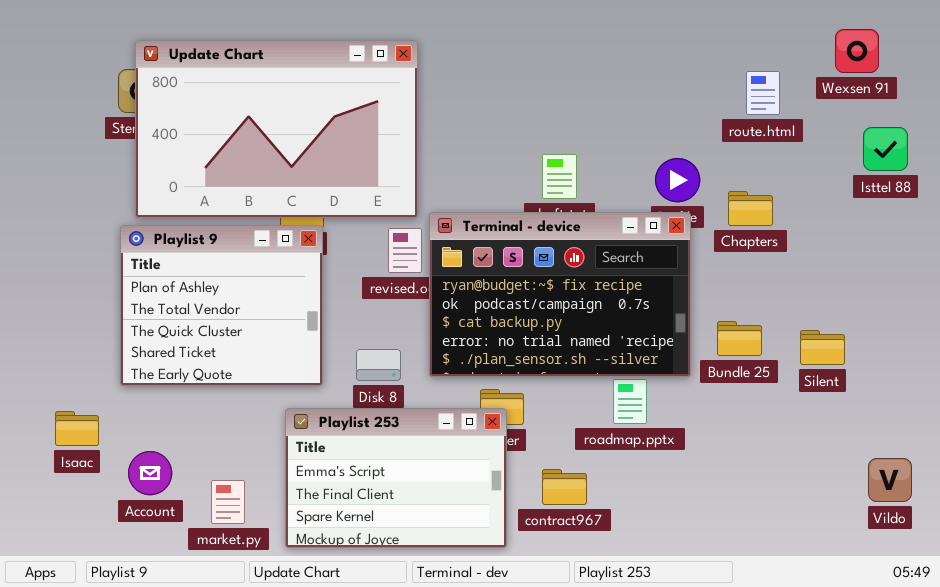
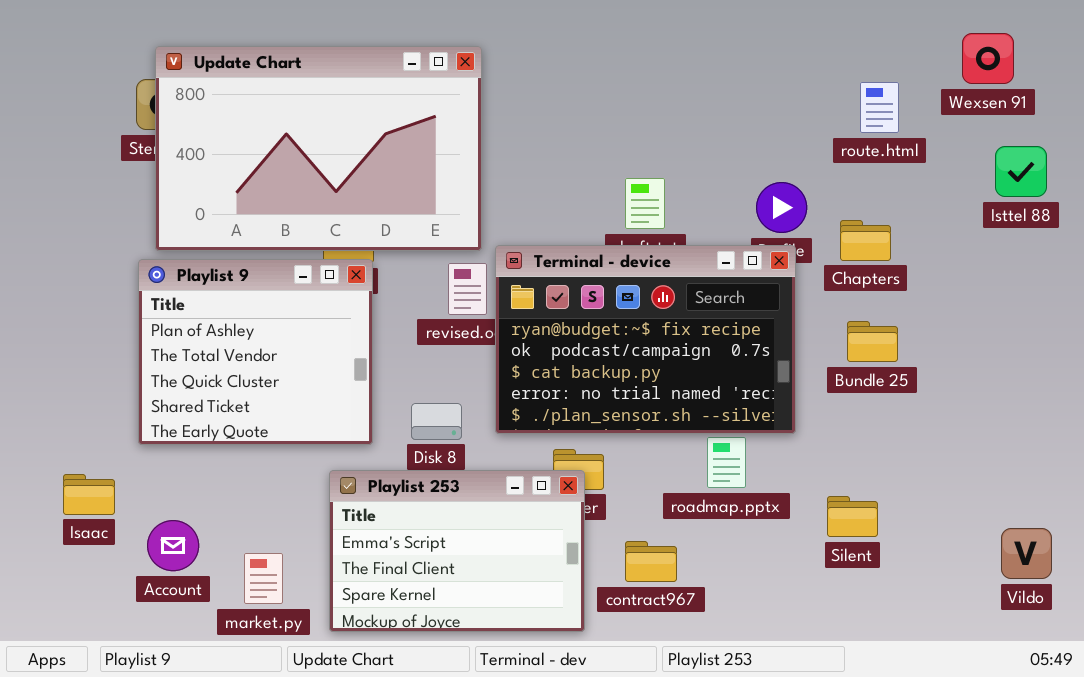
Bundle 25: [717,321,762,356] -> [847,321,898,362], moved
Silent: [800,330,845,365] -> [827,496,878,537], moved

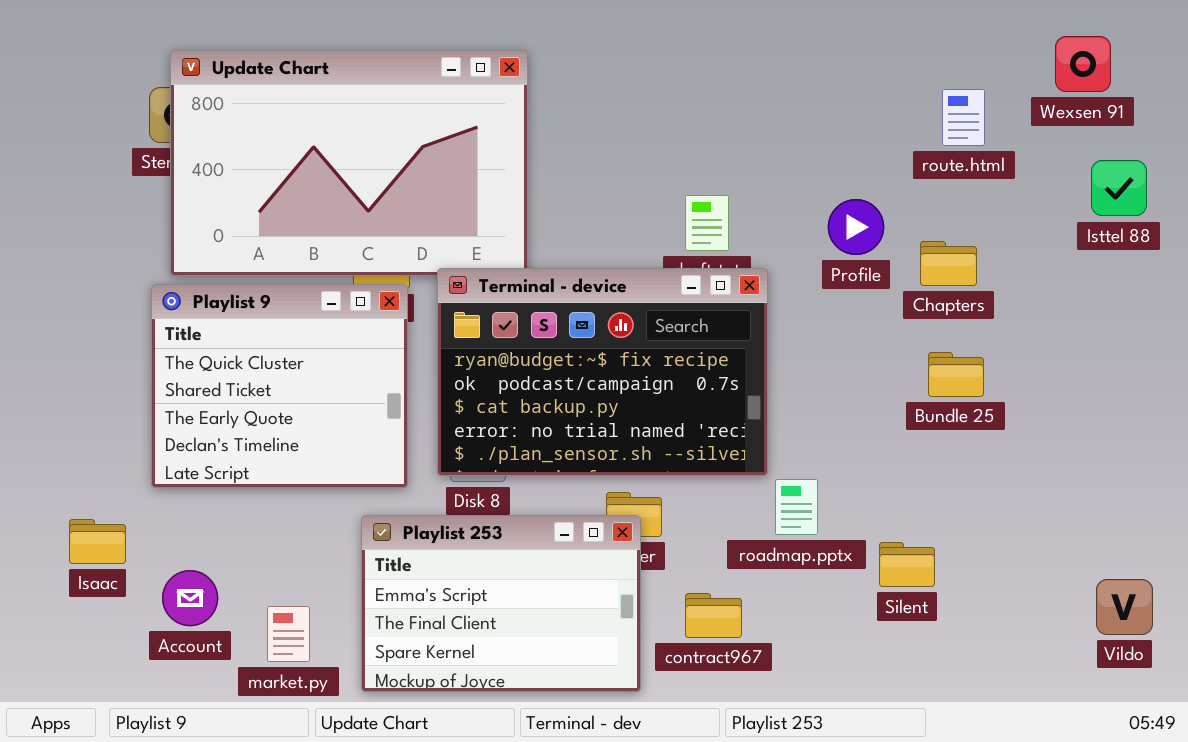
Terminal - device: [495,245,796,434] -> [437,268,768,476], moved
Playlist 9: [138,259,373,445] -> [151,284,408,488], scrolled down 2 rows
Silent: [827,496,878,537] -> [879,542,935,587], moved

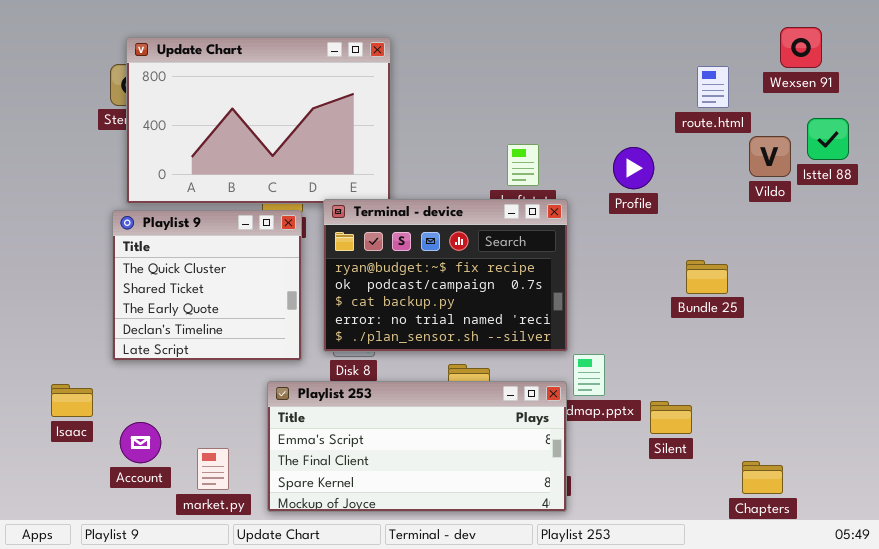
Chapters: [920,241,977,286] -> [742,461,783,494], moved
Playlist 253: [361,515,641,692] -> [267,381,567,512], resized
Vildo: [1096,579,1153,635] -> [749,136,791,177], moved

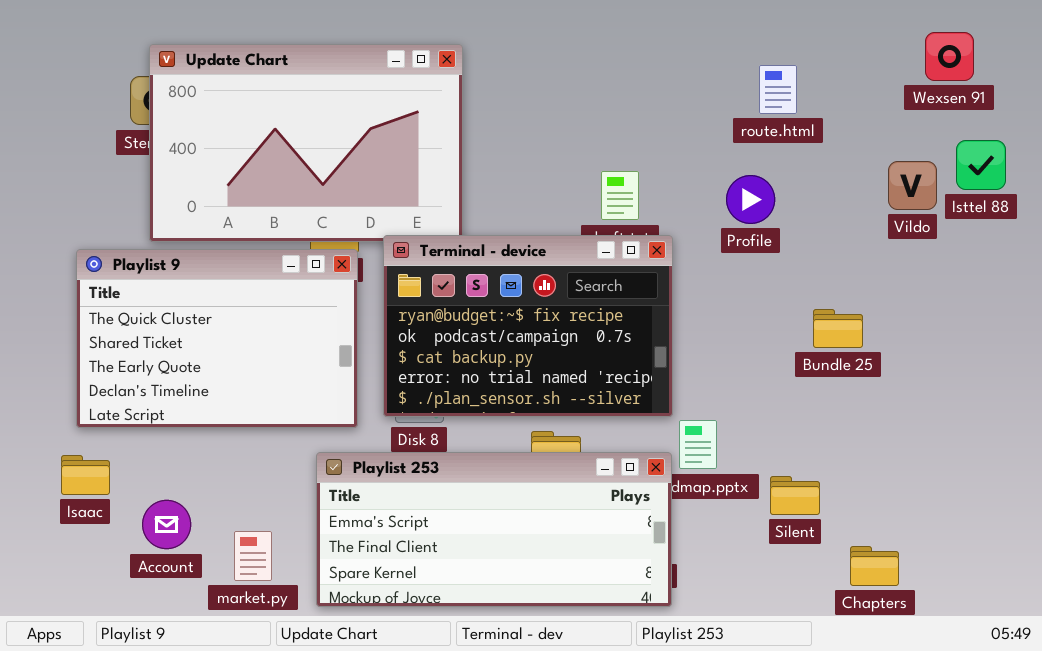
route.html: [697,66,729,108] -> [759,65,797,114], moved
Playlist 9: [112,210,302,361] -> [76,249,358,428], resized
Chapters: [742,461,783,494] -> [850,546,899,586], moved

